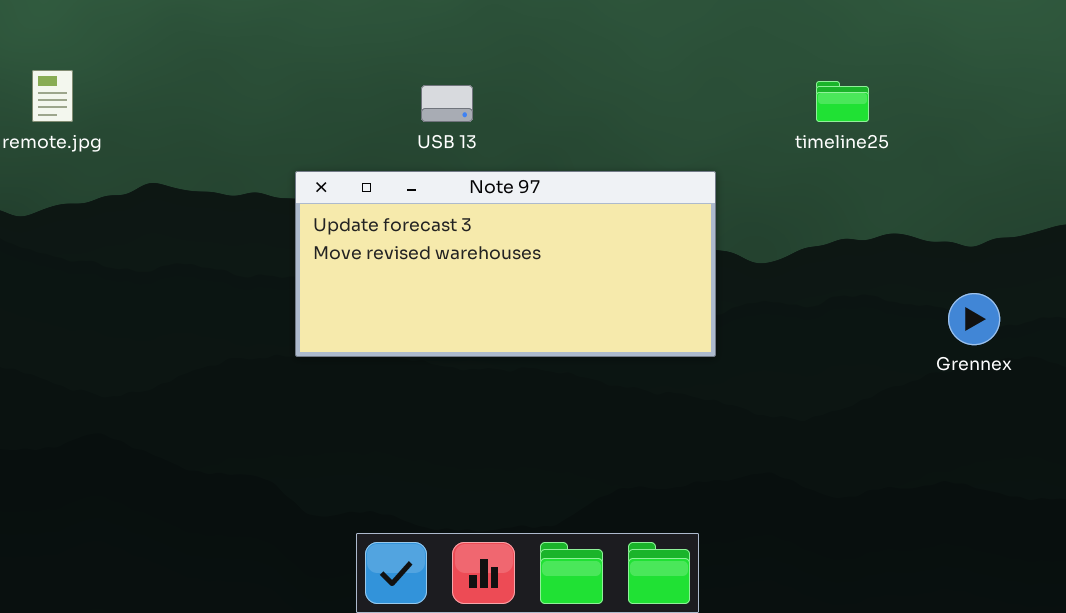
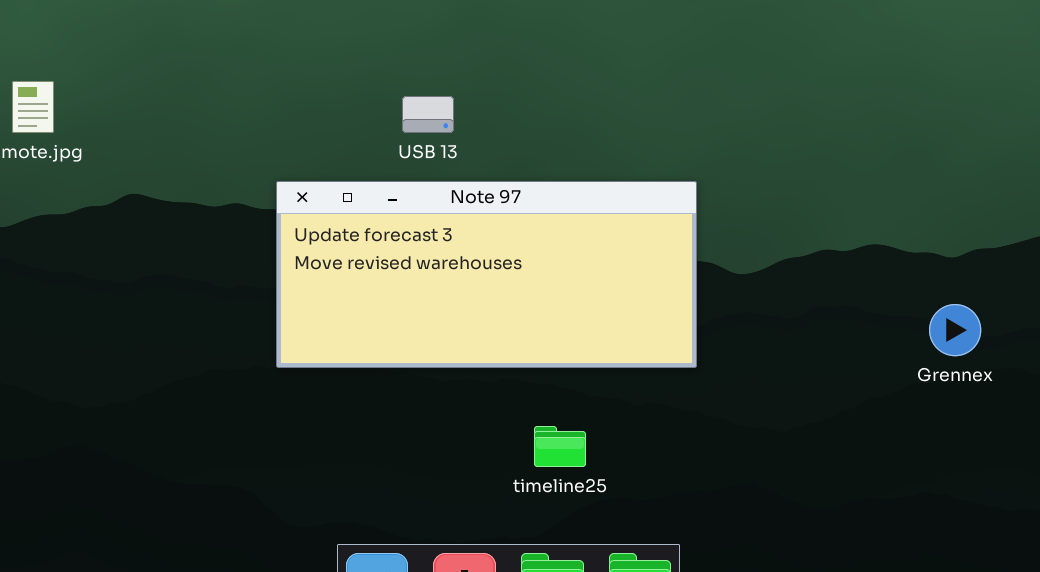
timeline25: [816,81,869,122] -> [534,426,586,467], moved

